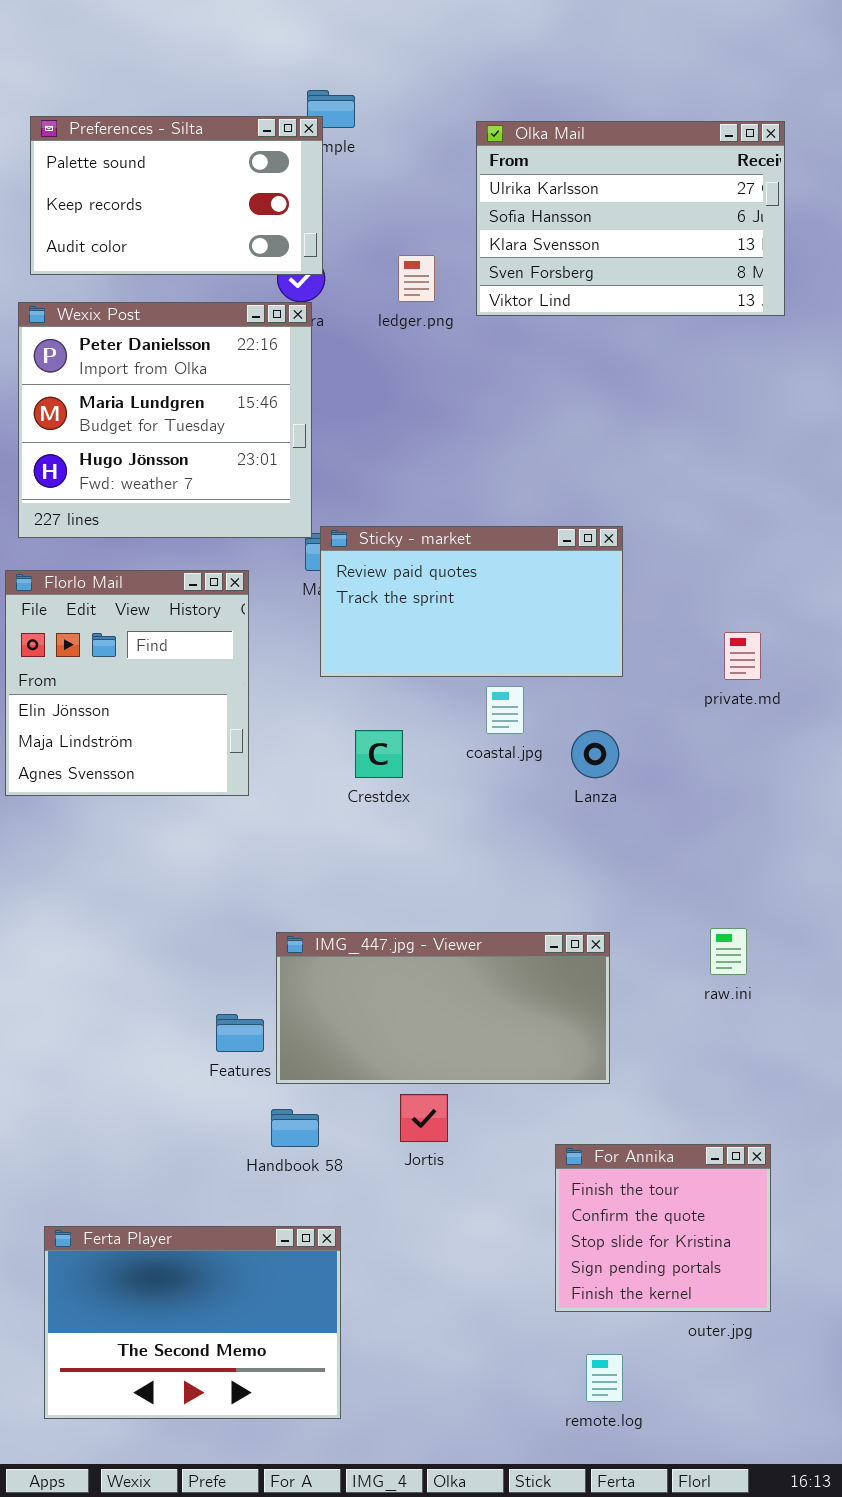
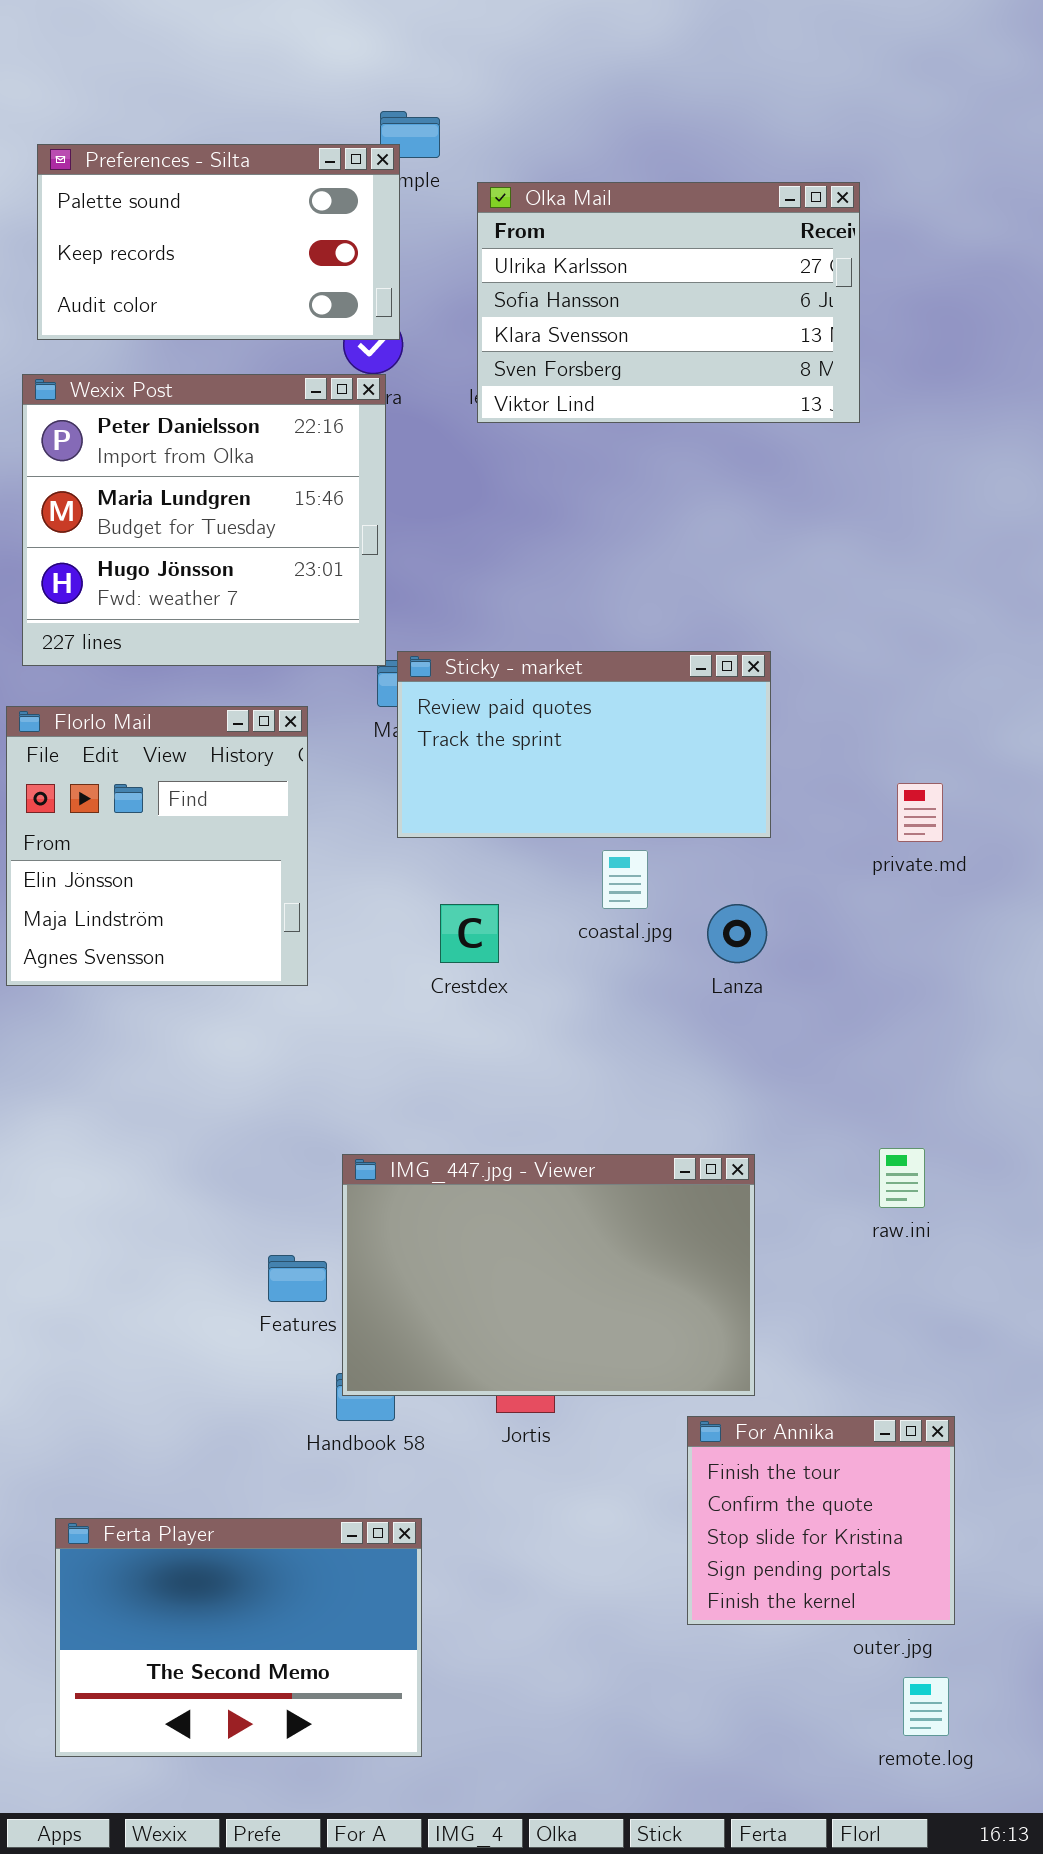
Olka Mail: [476,121,785,316] -> [477,182,860,423], moved
IMG_447.jpg - Viewer: [276,932,610,1084] -> [342,1154,755,1396], resized
remote.log: [586,1354,623,1402] -> [903,1677,949,1736], moved

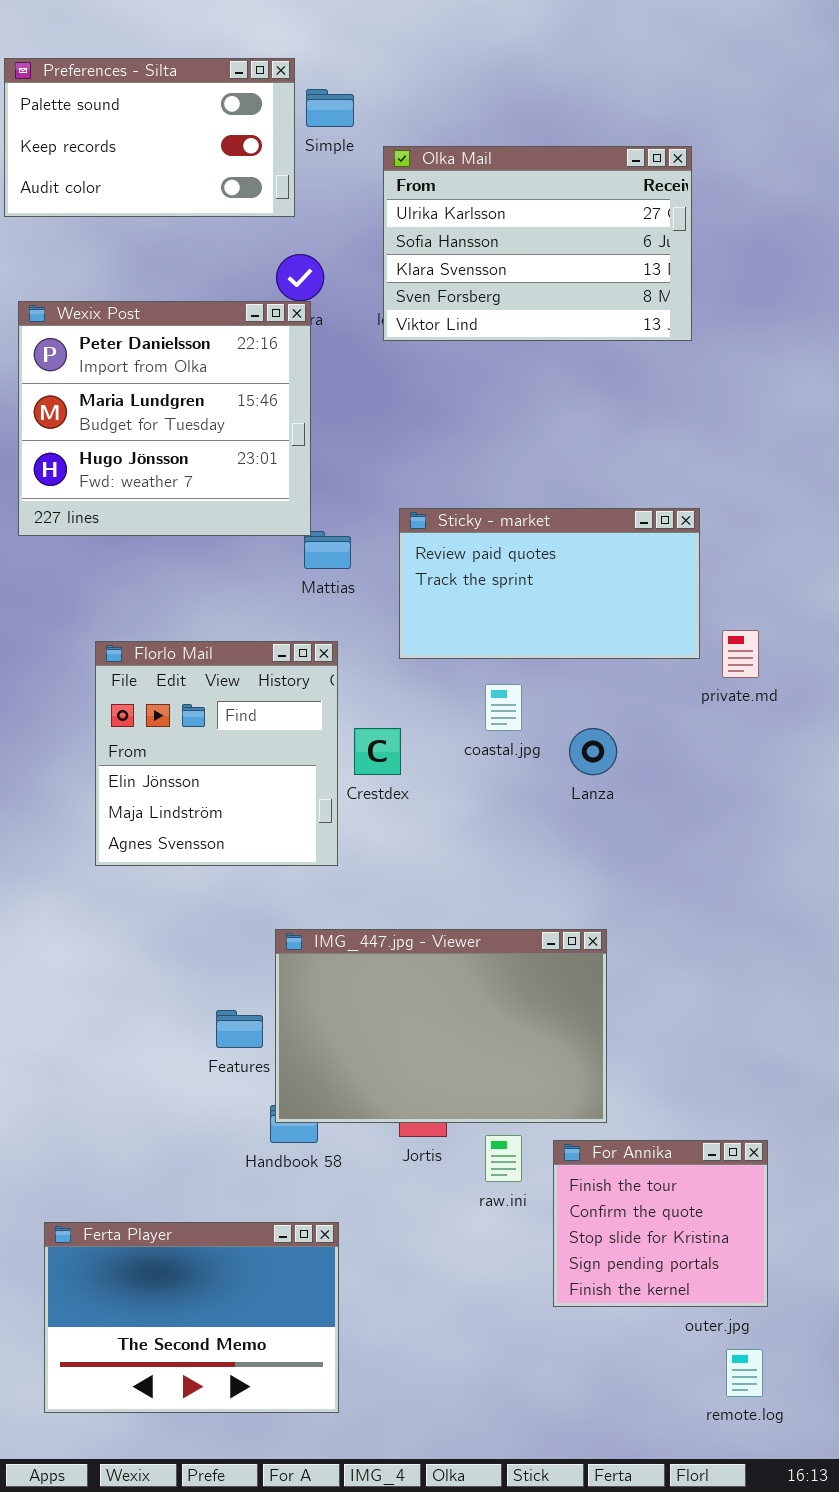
Preferences - Silta: [37,144,400,340] -> [4,58,295,217], moved
Sticky - market: [397,651,771,838] -> [399,508,700,659], moved
Florlo Mail: [6,706,308,986] -> [95,641,338,866], moved
raw.ini: [879,1148,925,1208] -> [485,1135,522,1182], moved

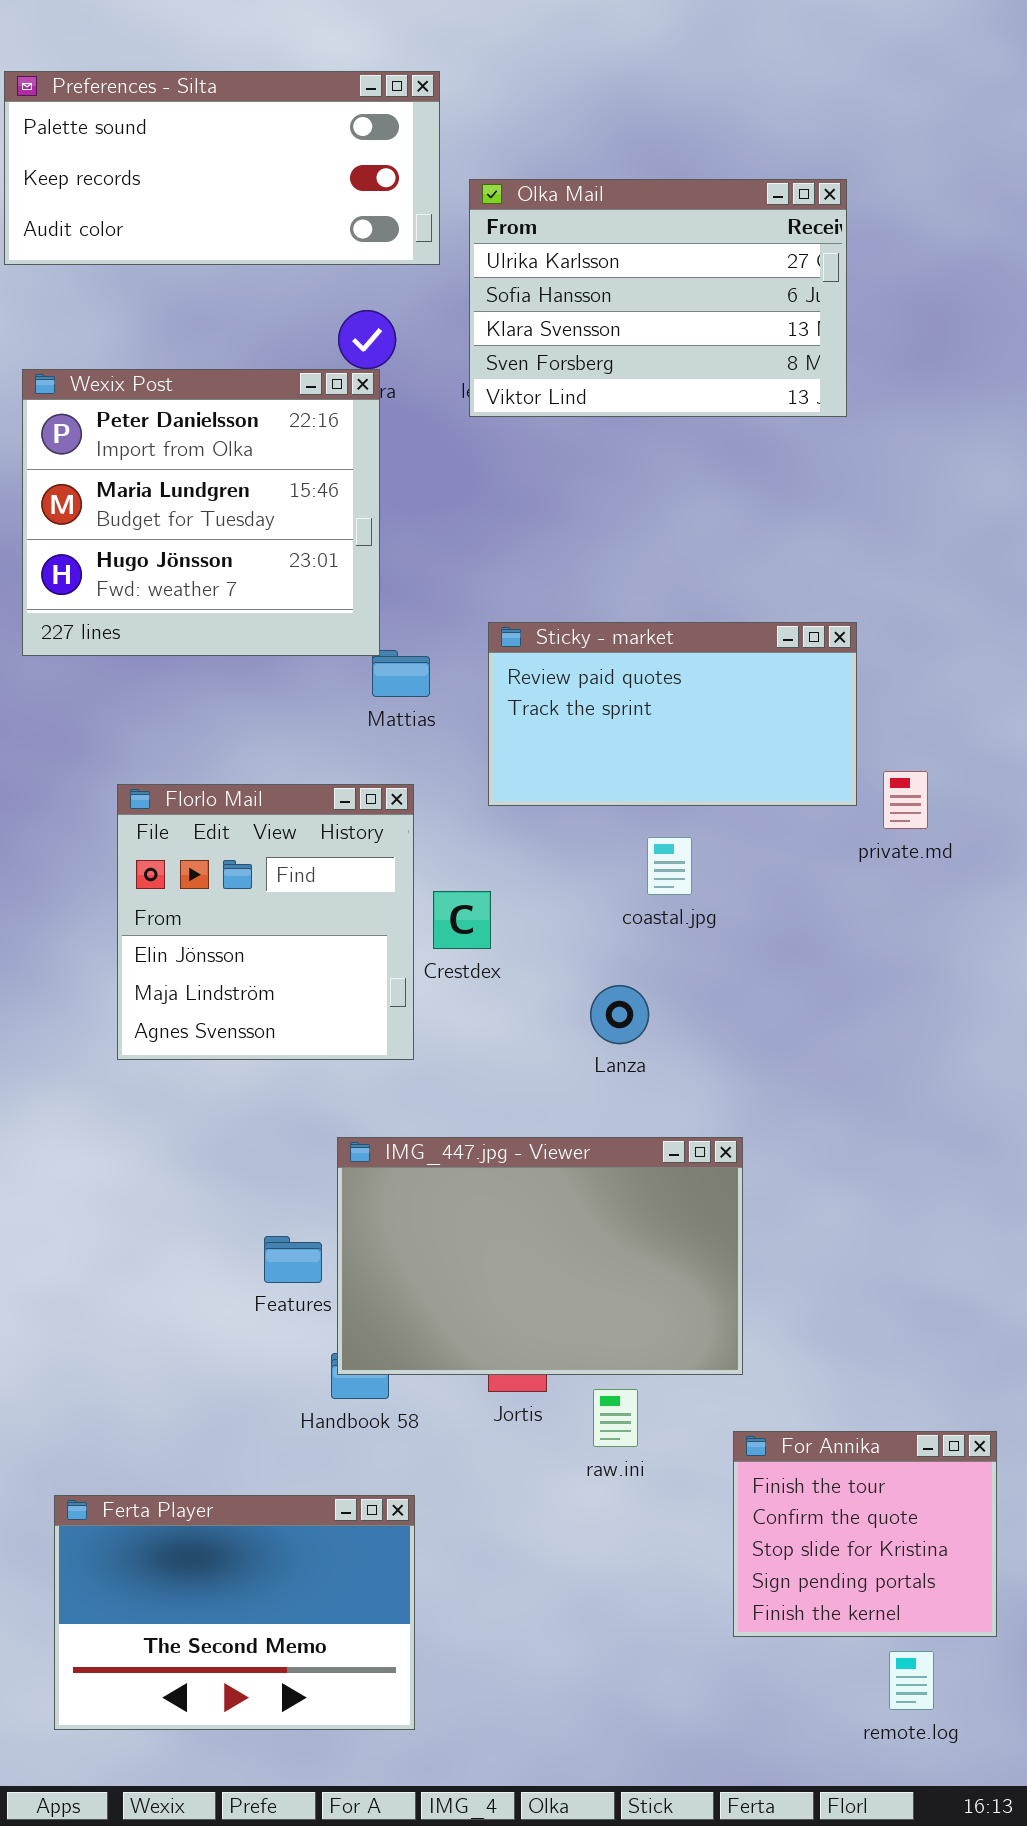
Preferences - Silta: [4,58,295,217] -> [4,71,440,265], resized
coastal.jpg: [485,684,522,731] -> [647,837,692,895], moved
Lanza: [569,728,617,775] -> [590,985,649,1044], moved
For Annika: [553,1140,768,1307] -> [733,1431,997,1637], moved

